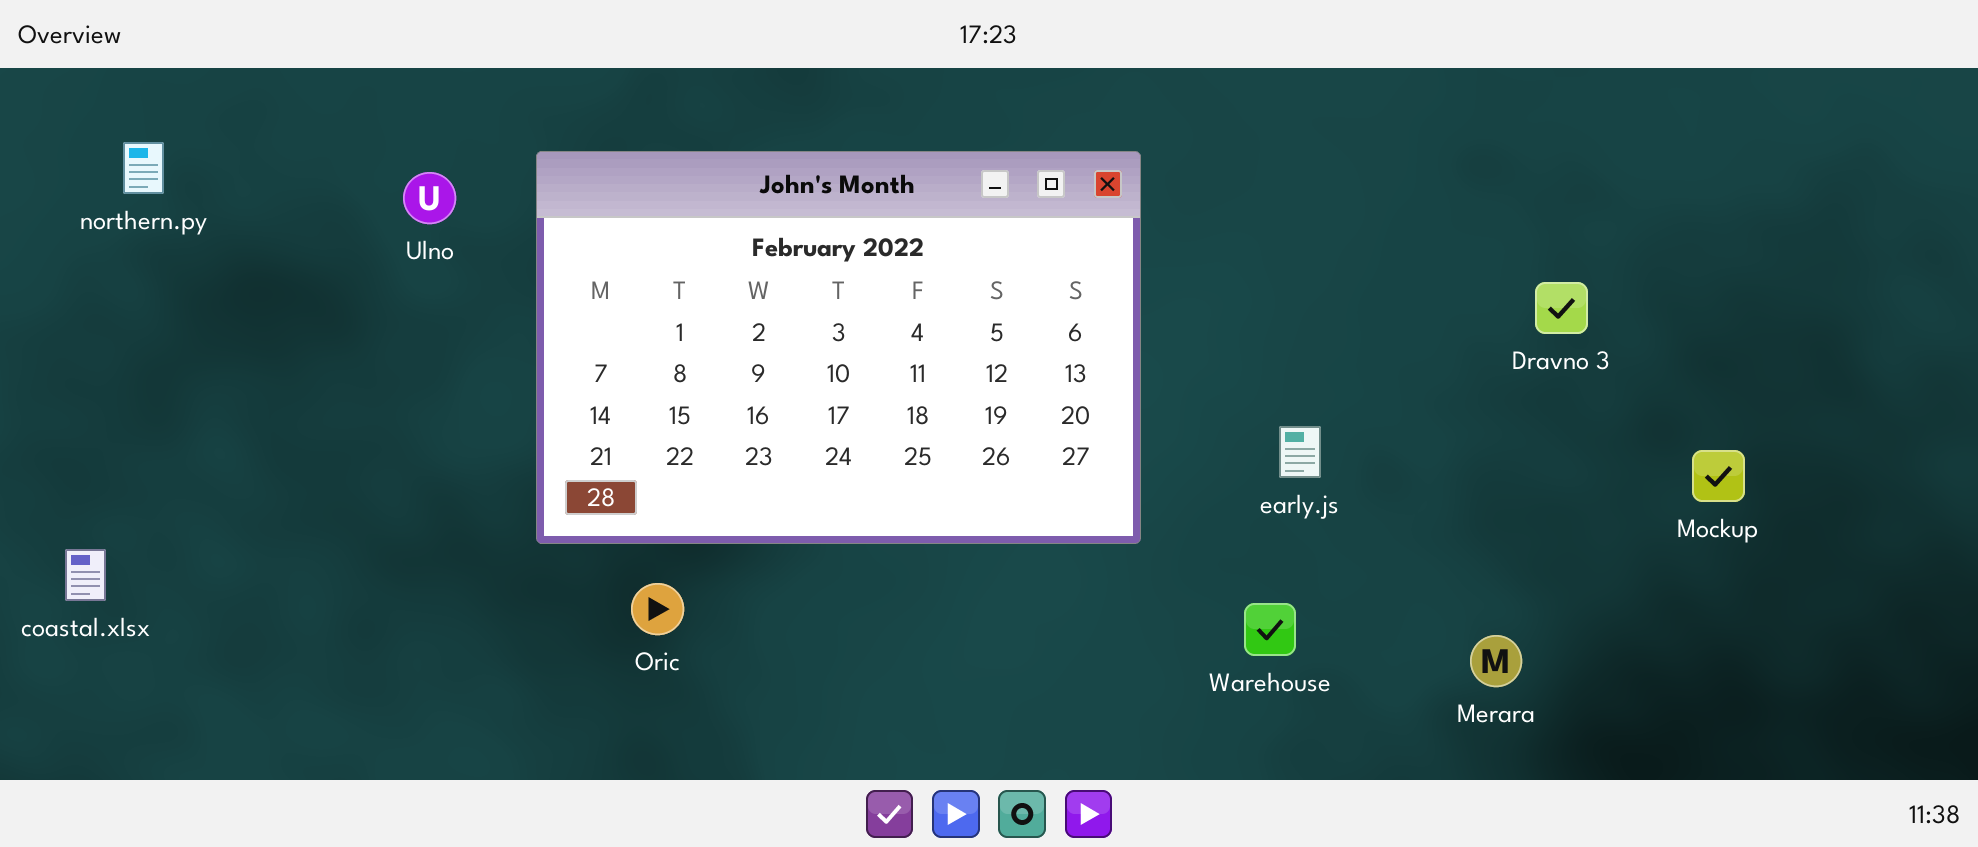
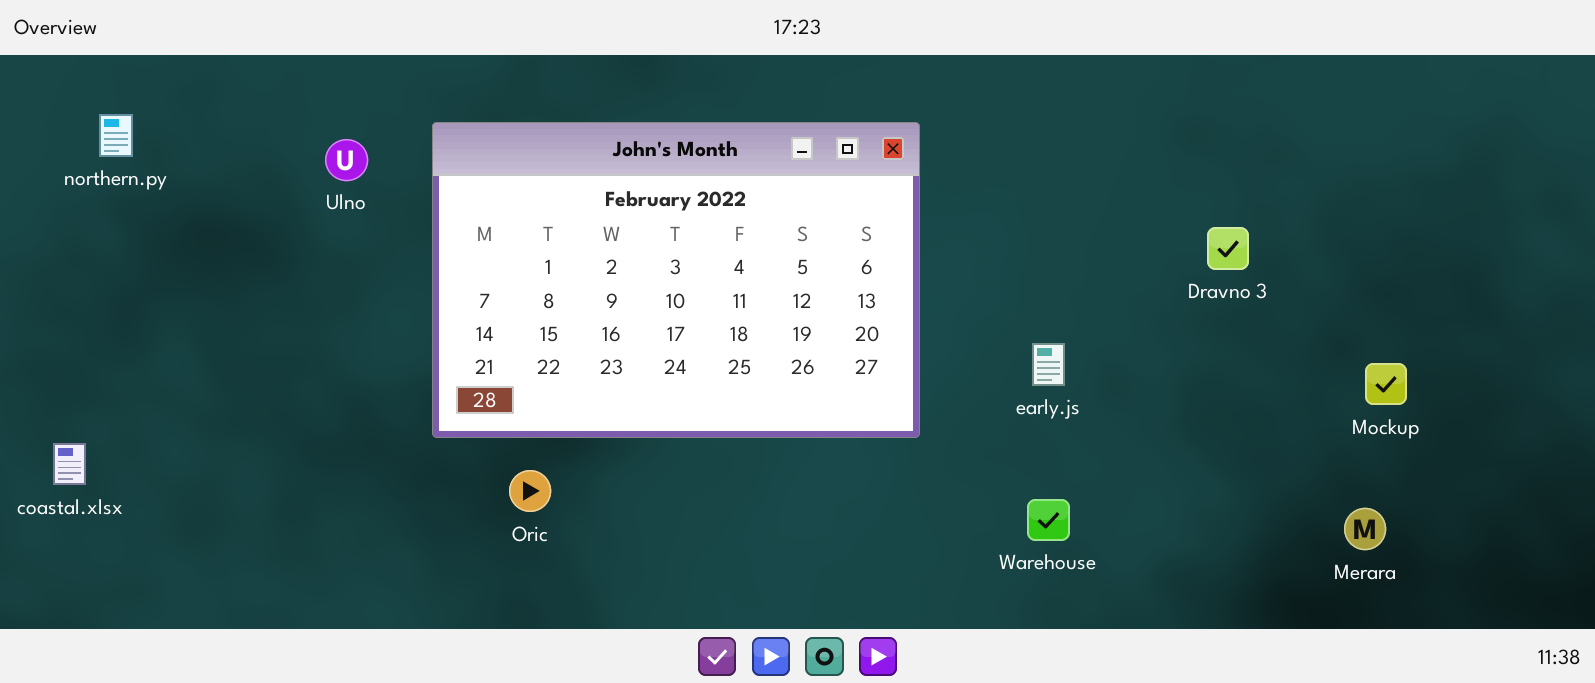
Dravno 3: [1535,282,1588,334] -> [1207,227,1249,270], moved
Warehouse: [1244,603,1296,656] -> [1027,499,1070,541], moved
Merara: [1470,635,1522,687] -> [1344,508,1386,550], moved

